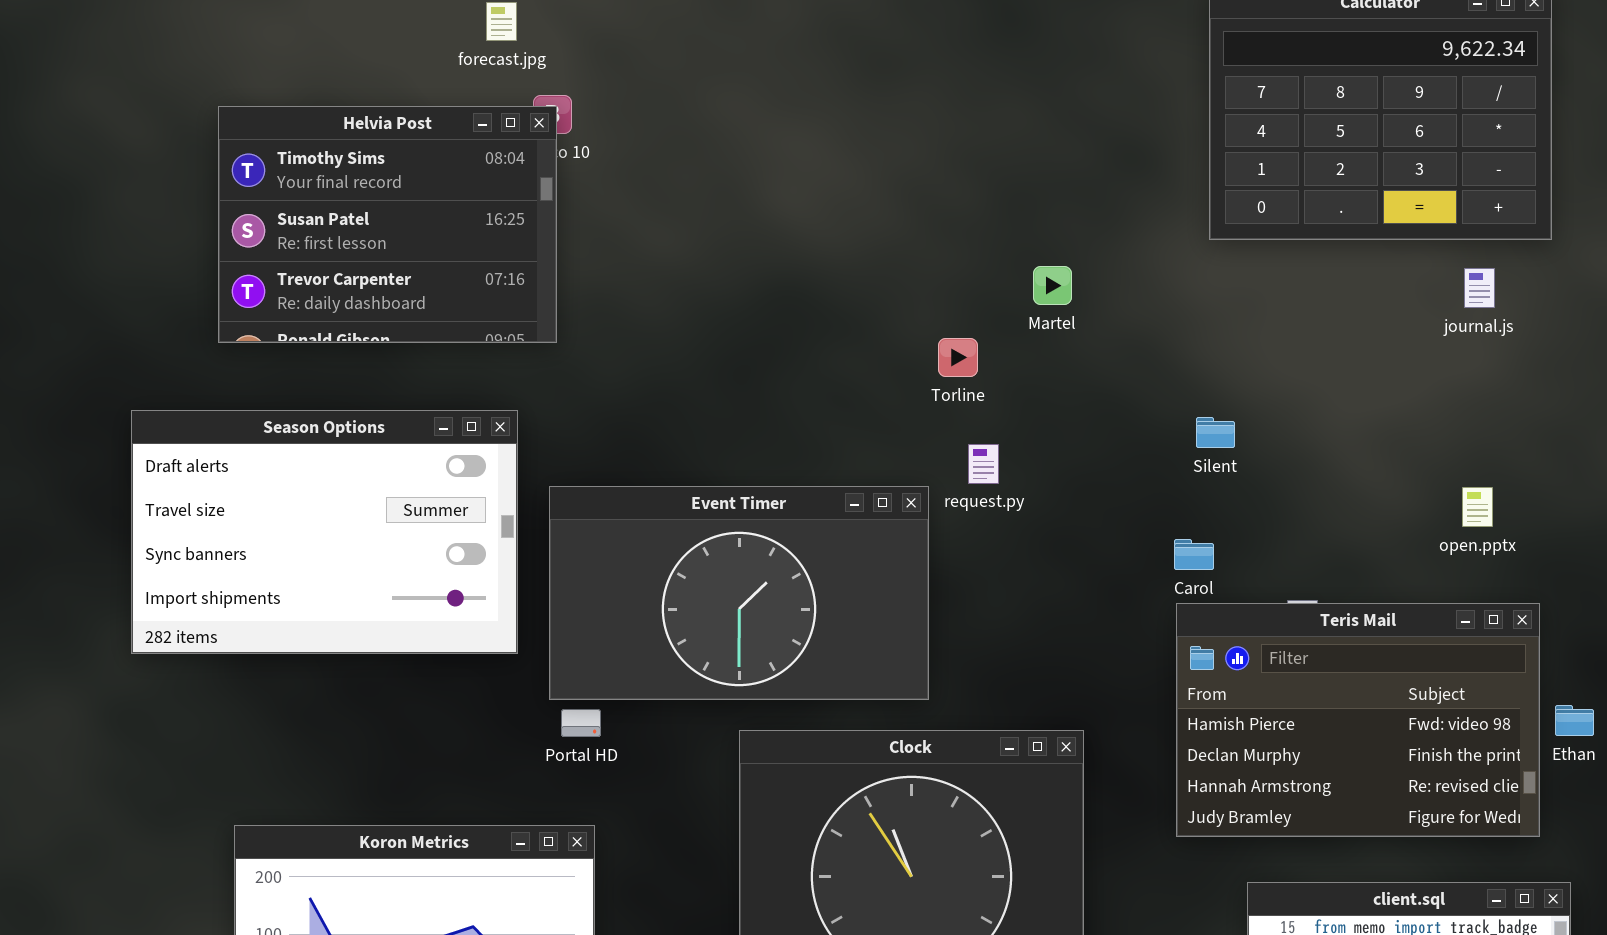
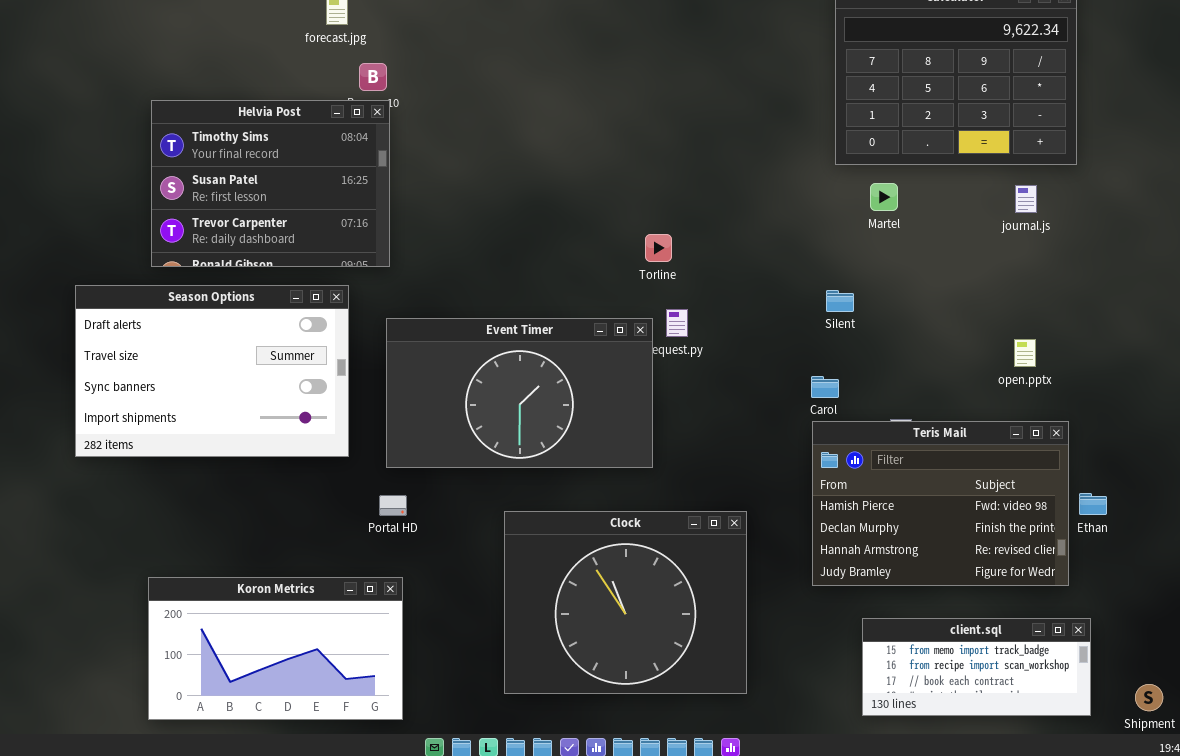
Helvia Post: [218,106,557,343] -> [151,100,390,267], moved
Martel: [1033,266,1072,305] -> [870,183,898,211], moved
Event Timer: [549,486,929,700] -> [386,318,653,468], moved

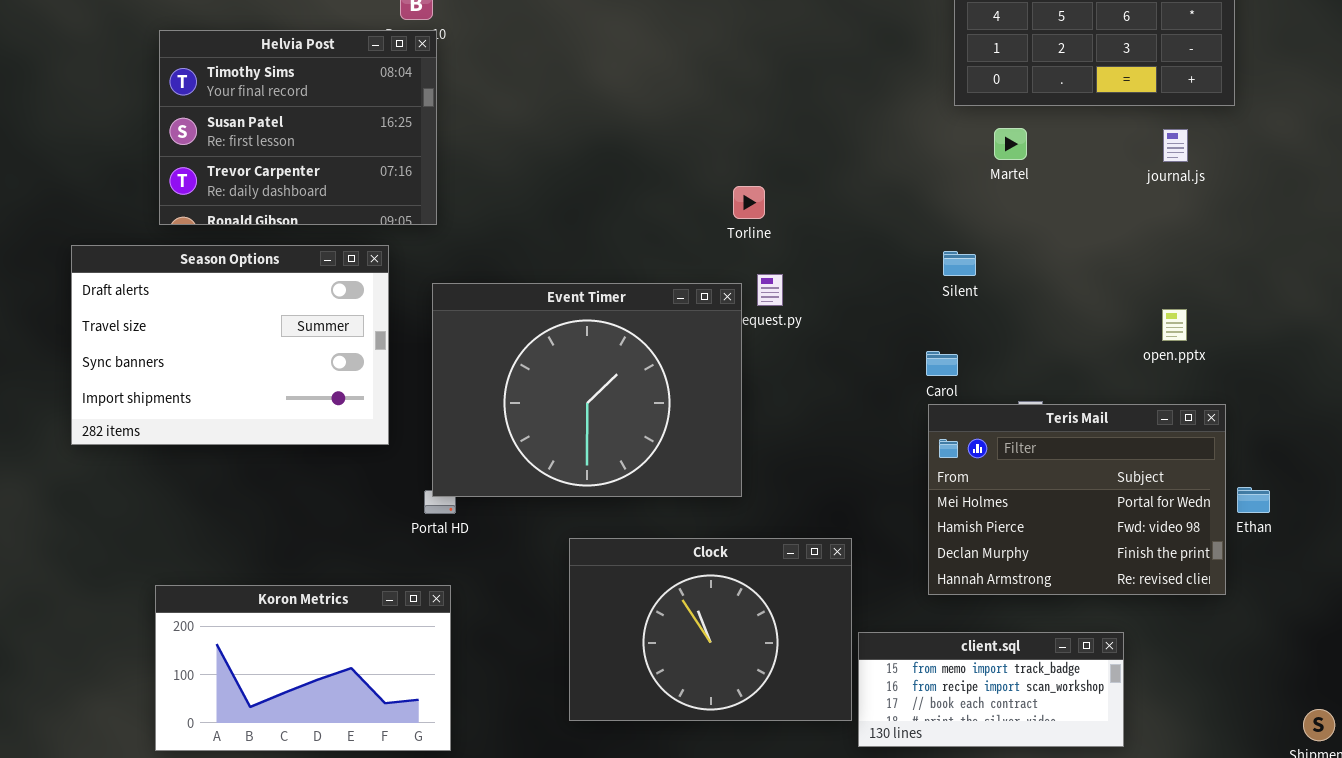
Event Timer: [386,318,653,468] -> [432,283,742,497], resized
Teris Mail: [812,421,1069,586] -> [928,404,1226,595], scrolled up 1 row
Clock: [504,511,747,694] -> [569,538,852,721], resized
client.sql: [862,618,1091,716] -> [858,632,1124,747], moved

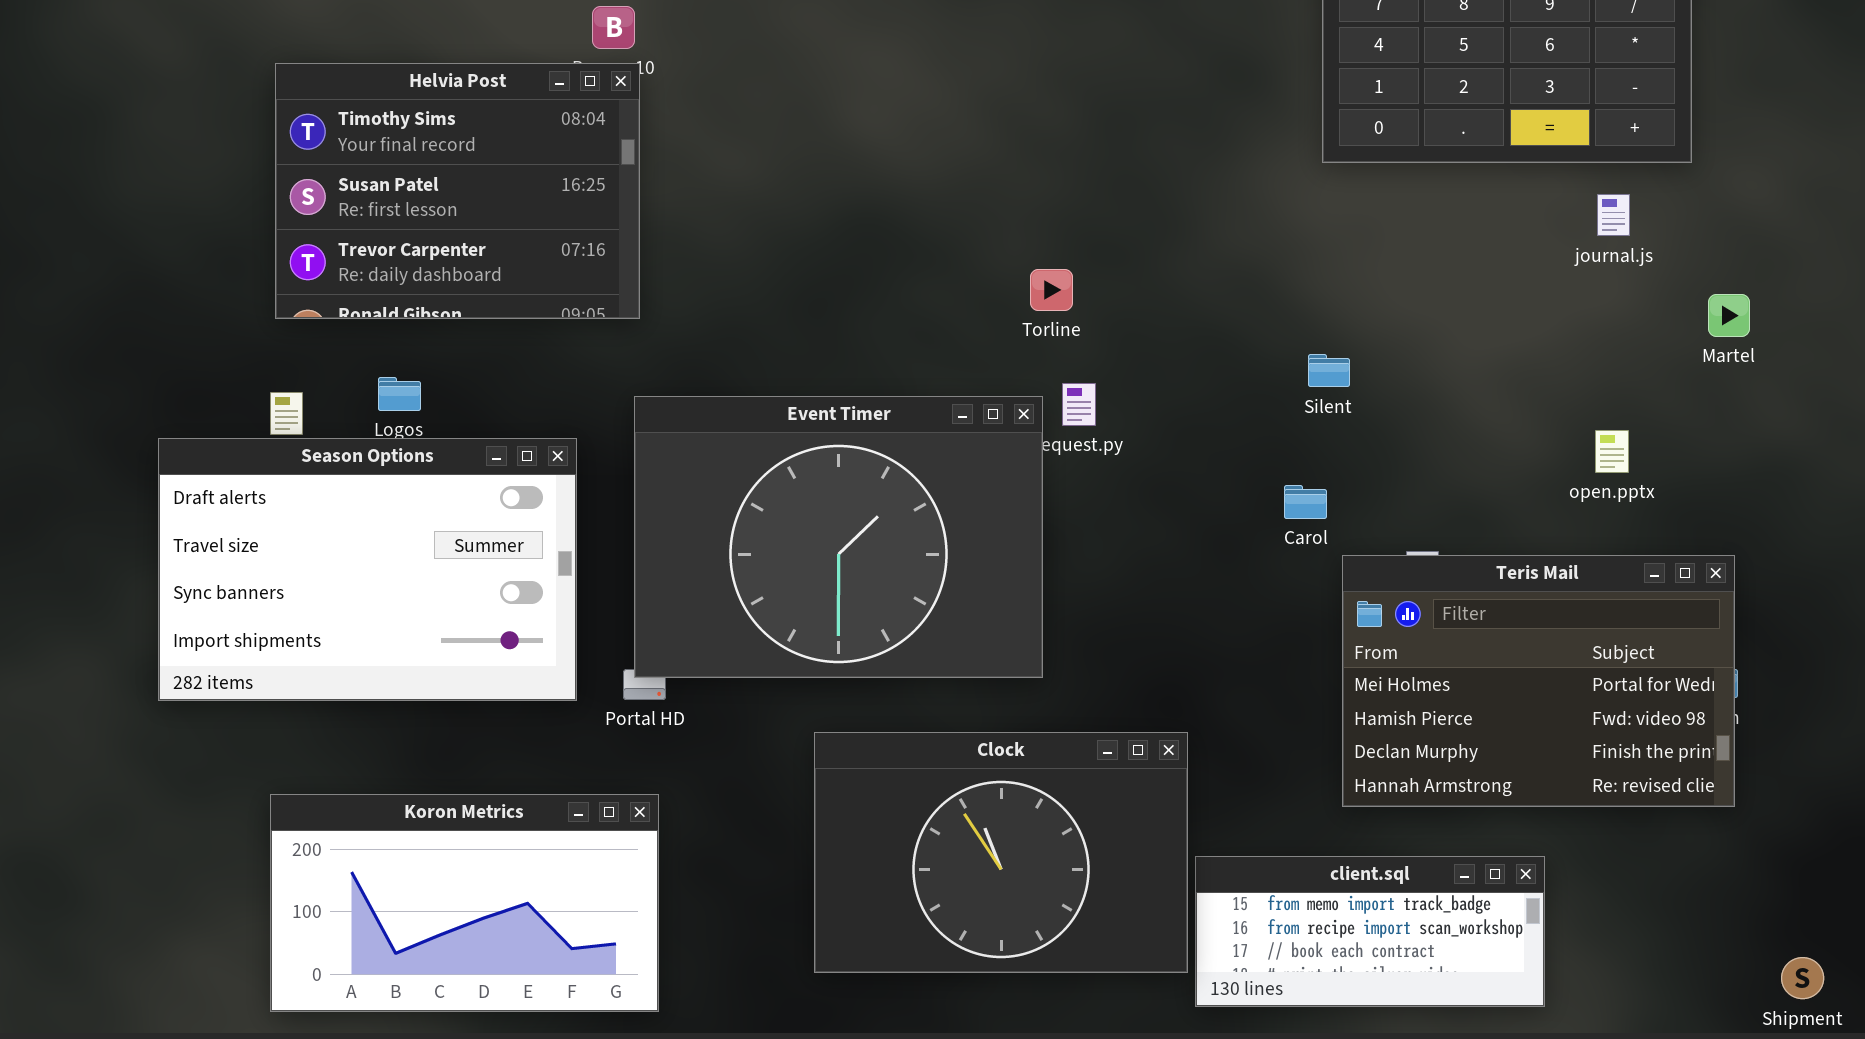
Martel: [994,128,1027,160] -> [1708,294,1750,337], moved
Season Options: [71,245,389,445] -> [158,438,577,701], moved
Teris Mail: [928,404,1226,595] -> [1342,555,1735,807], moved

